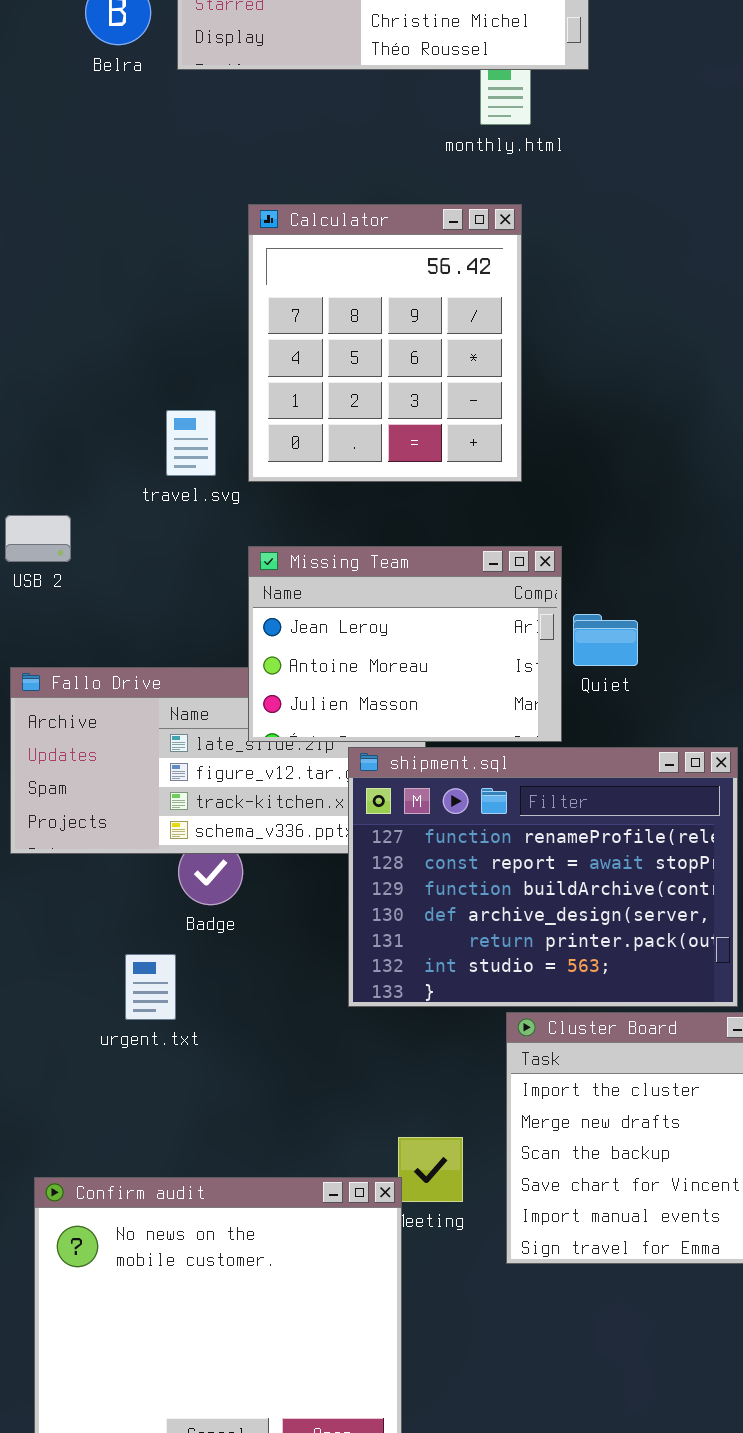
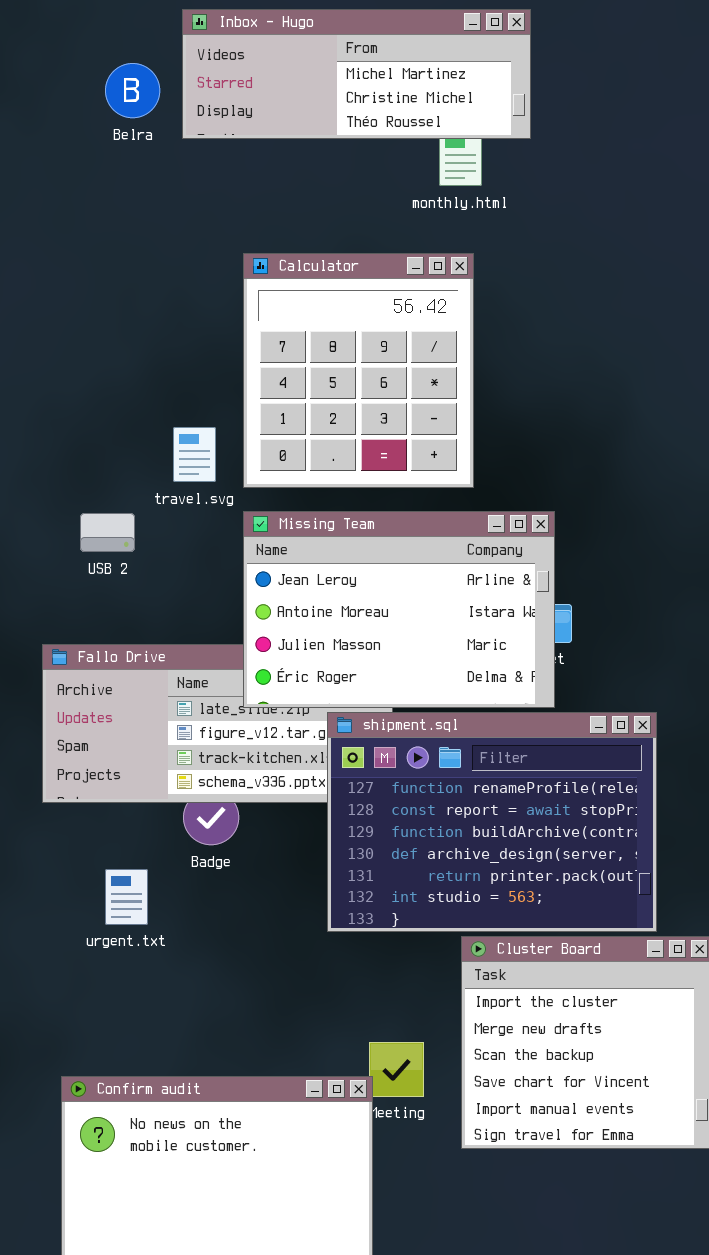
USB 2: [5,515,71,562] -> [80,513,135,552], moved
Missing Team: [248,546,562,742] -> [243,511,555,708], resized
urgent.txt: [125,954,176,1020] -> [105,869,148,925], moved

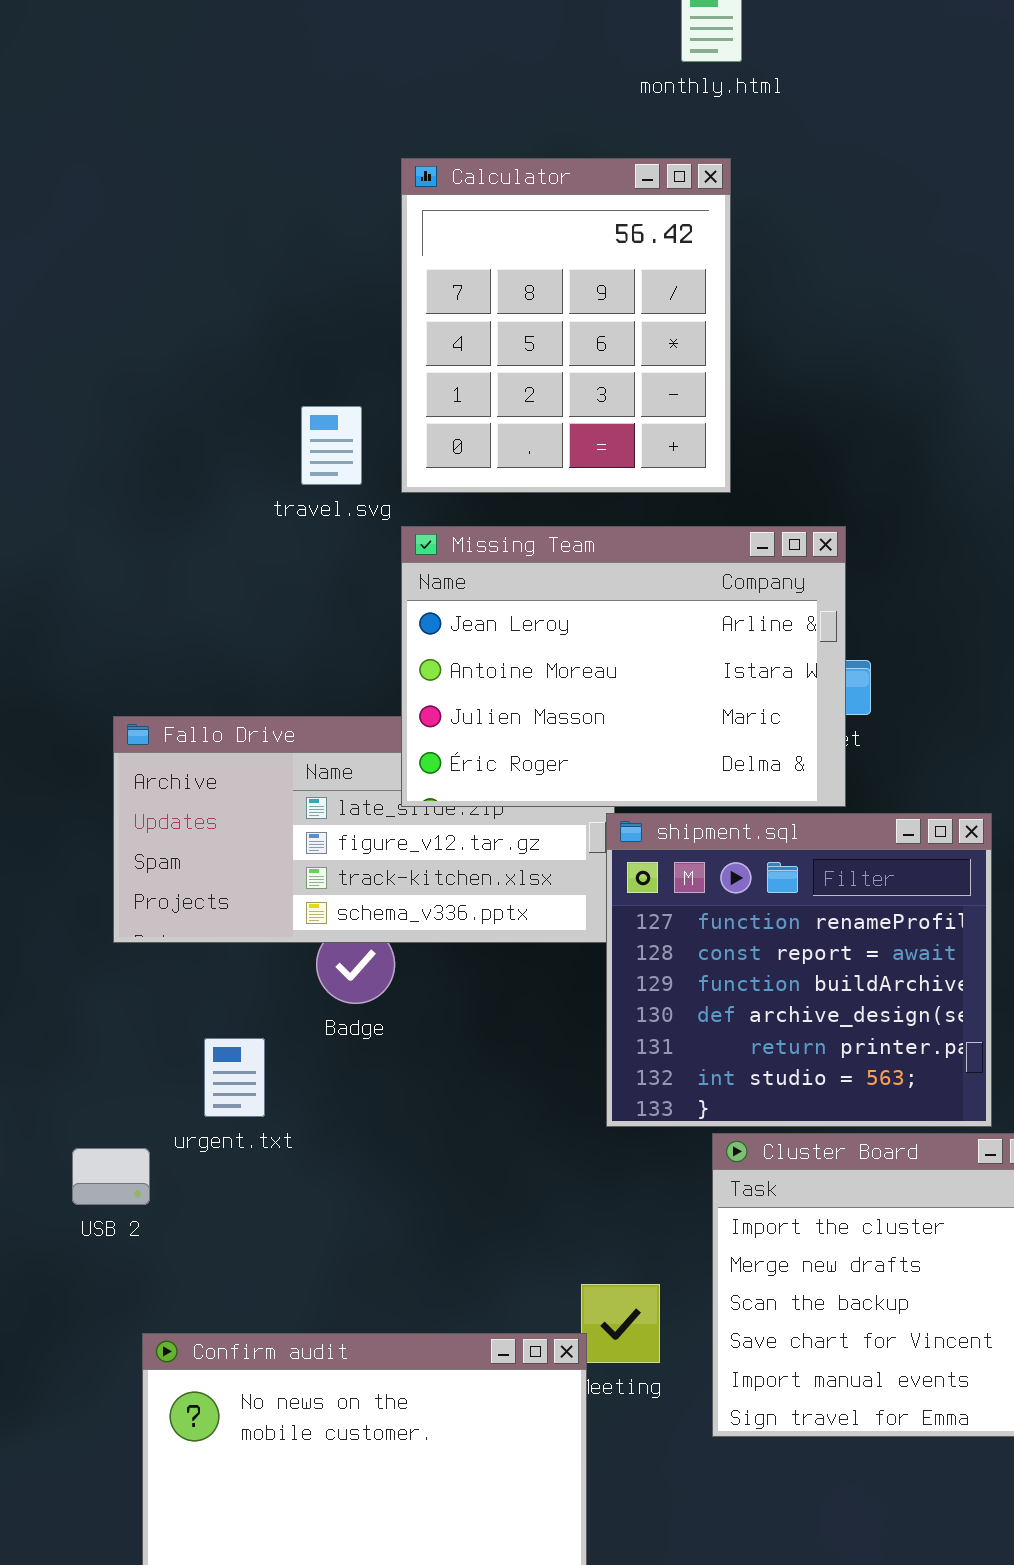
USB 2: [80,513,135,552] -> [72,1148,150,1205], moved
shipment.sql: [327,712,657,932] -> [606,813,992,1127], resized

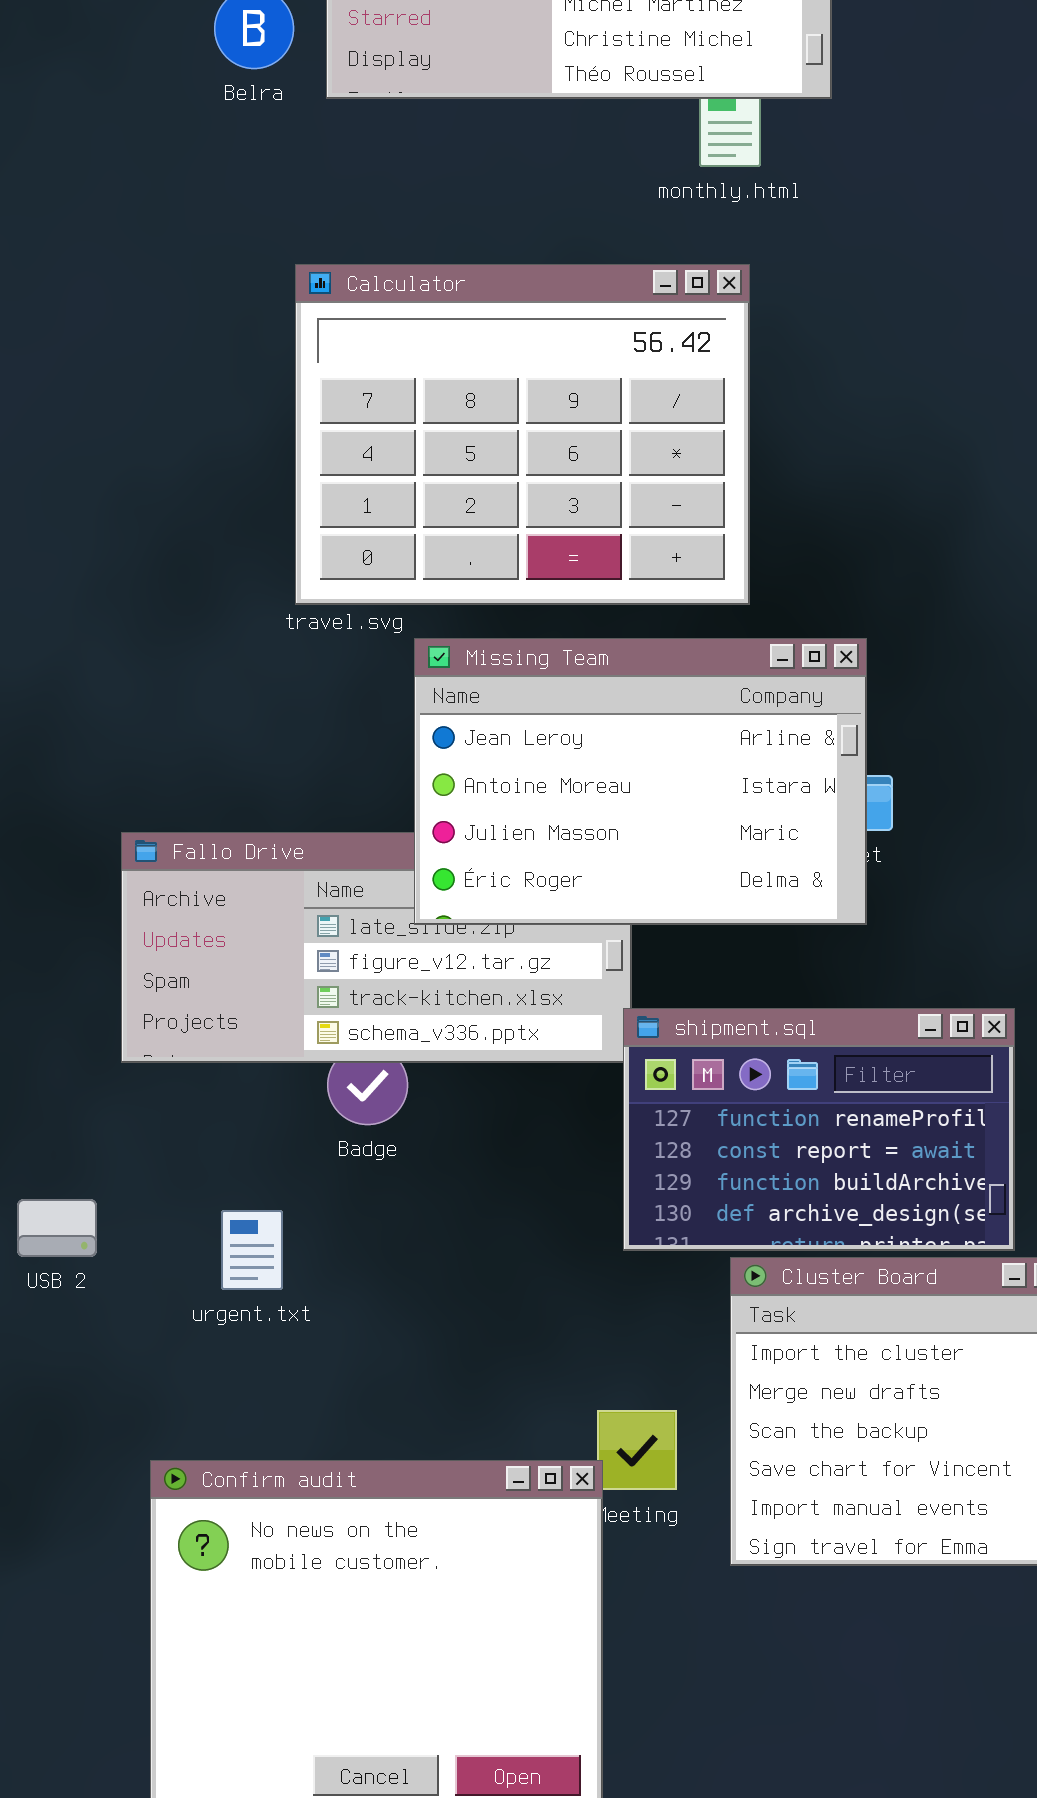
Calculator: [401,158,731,493] -> [295,264,750,605], resized
shipment.sql: [606,813,992,1127] -> [623,1008,1015,1251], resized
urgent.txt: [204,1038,265,1117] -> [221,1210,283,1290], moved
USB 2: [72,1148,150,1205] -> [17,1199,97,1257], moved

